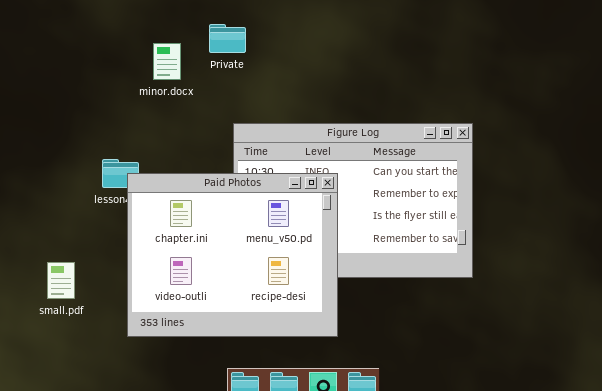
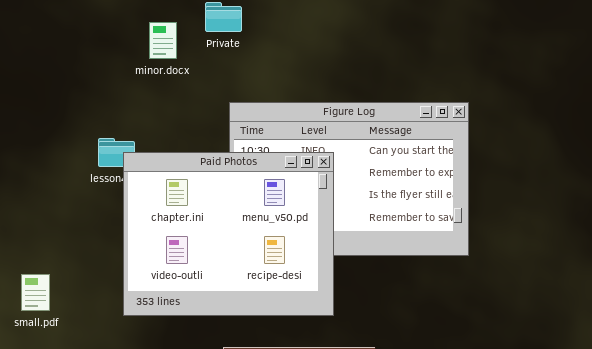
small.pdf: [47,262,75,299] -> [21,274,50,311], moved

